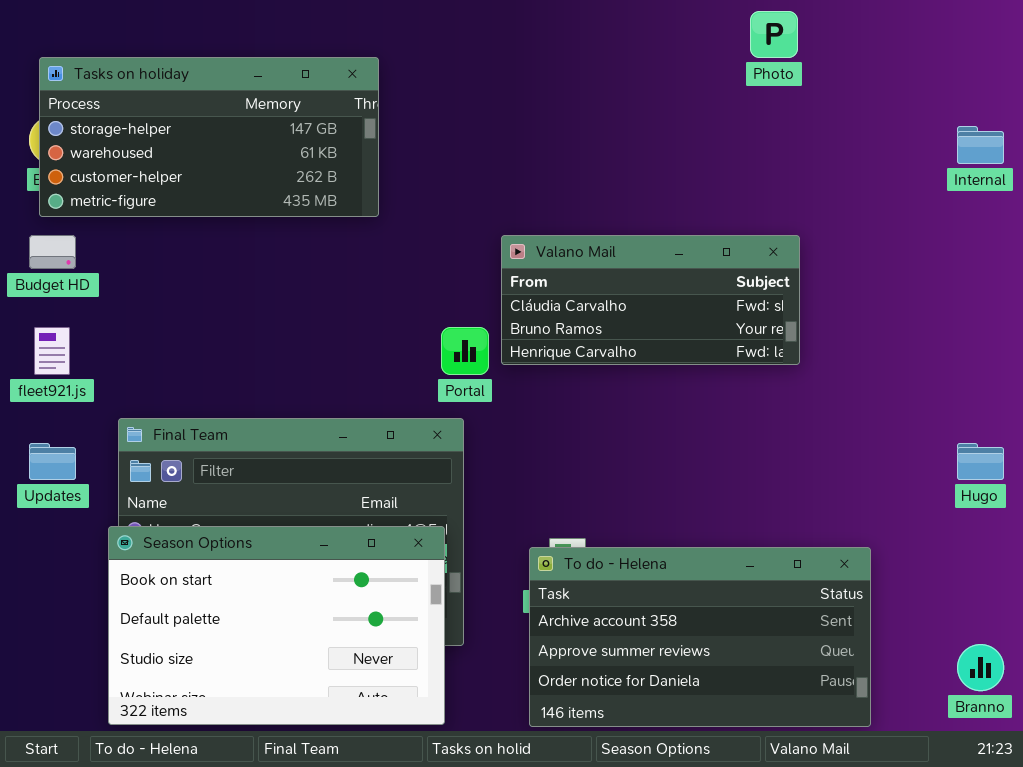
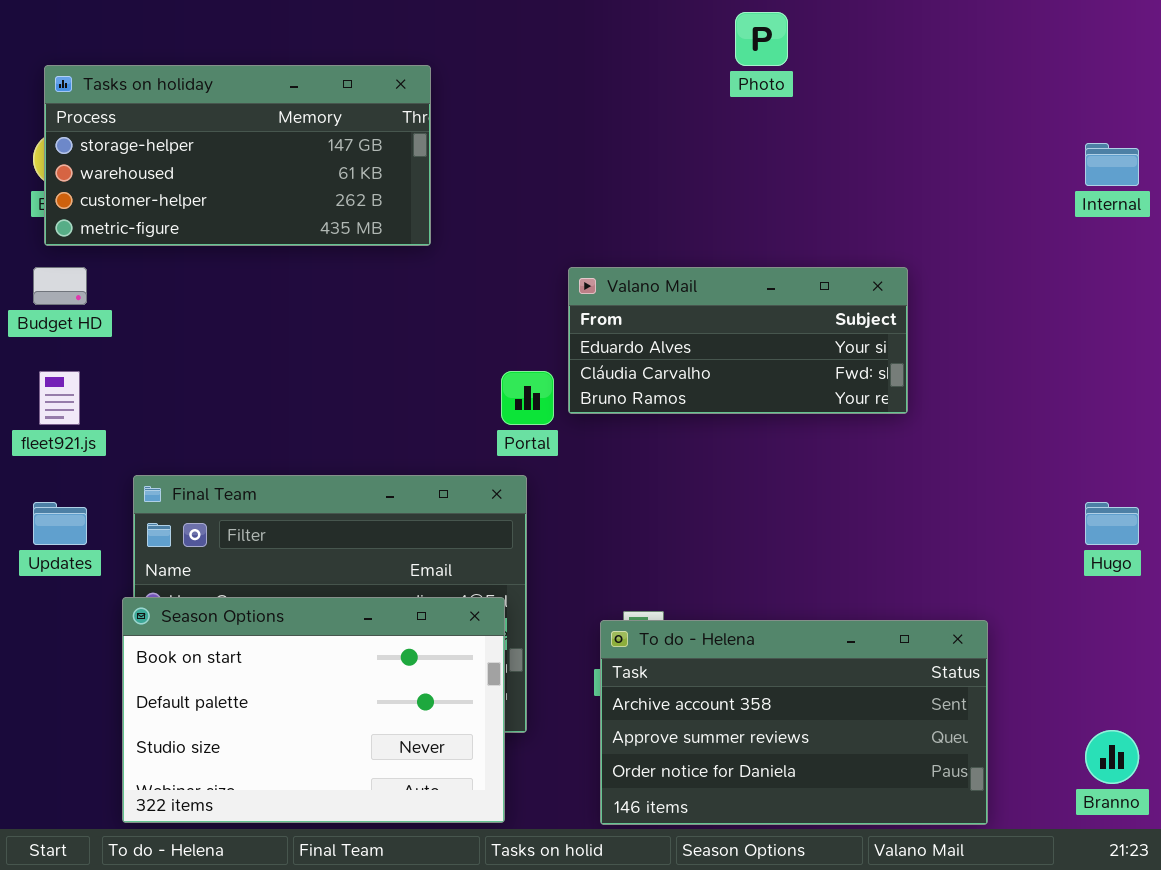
Photo: [750,11,798,58] -> [735,12,788,66], moved
Valano Mail: [501,235,800,365] -> [568,267,908,414], scrolled up 1 row

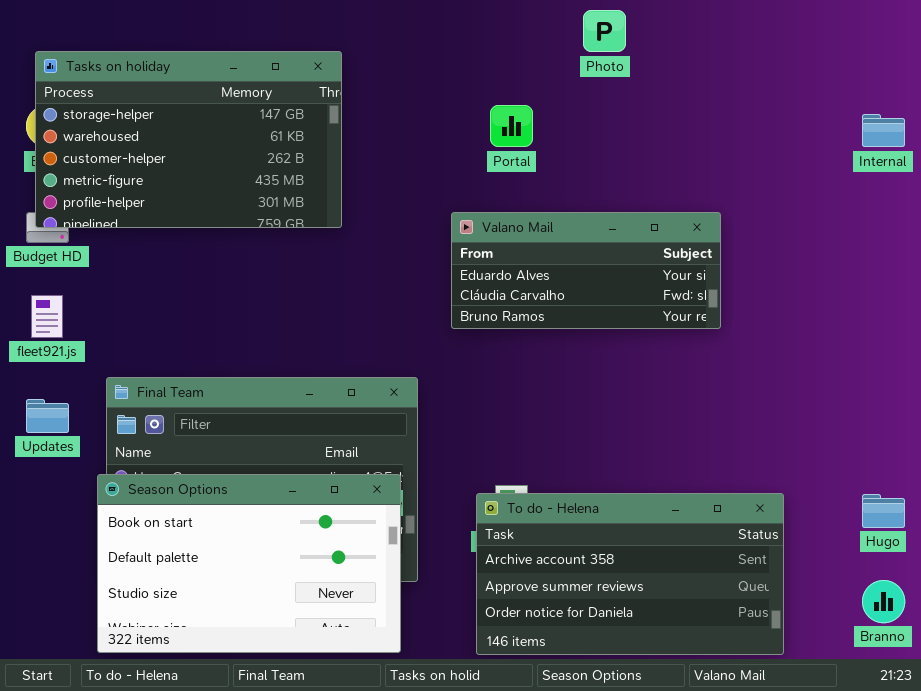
Tasks on holiday: [44,65,431,246] -> [35,51,342,228], resized
Portal: [501,371,554,425] -> [490,105,533,147], moved
Hugo: [1085,502,1139,545] -> [862,494,905,528], moved

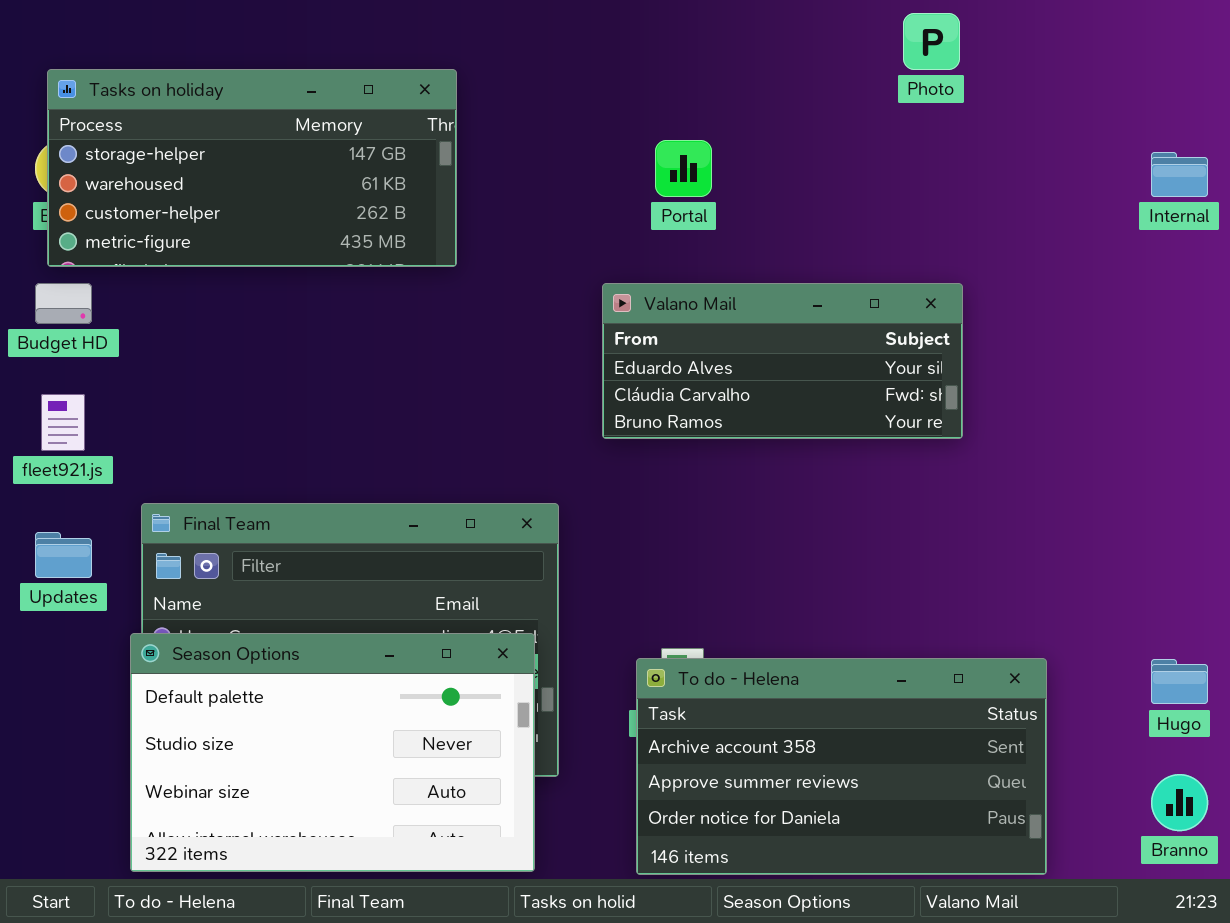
Photo: [583,10,626,52] -> [903,13,960,70], moved
Tasks on holiday: [35,51,342,228] -> [47,69,457,267], resized
Season Options: [97,474,401,653] -> [130,633,535,872], scrolled down 1 row

